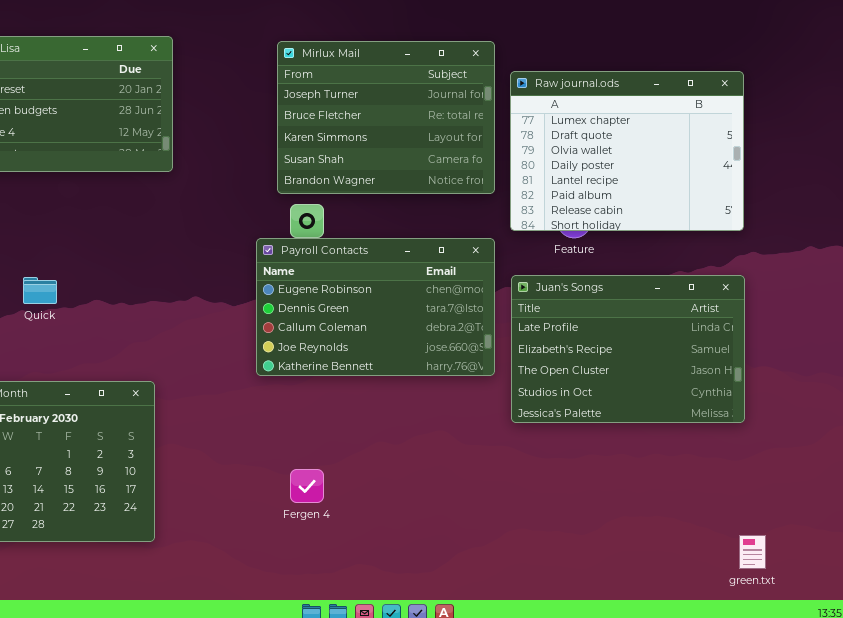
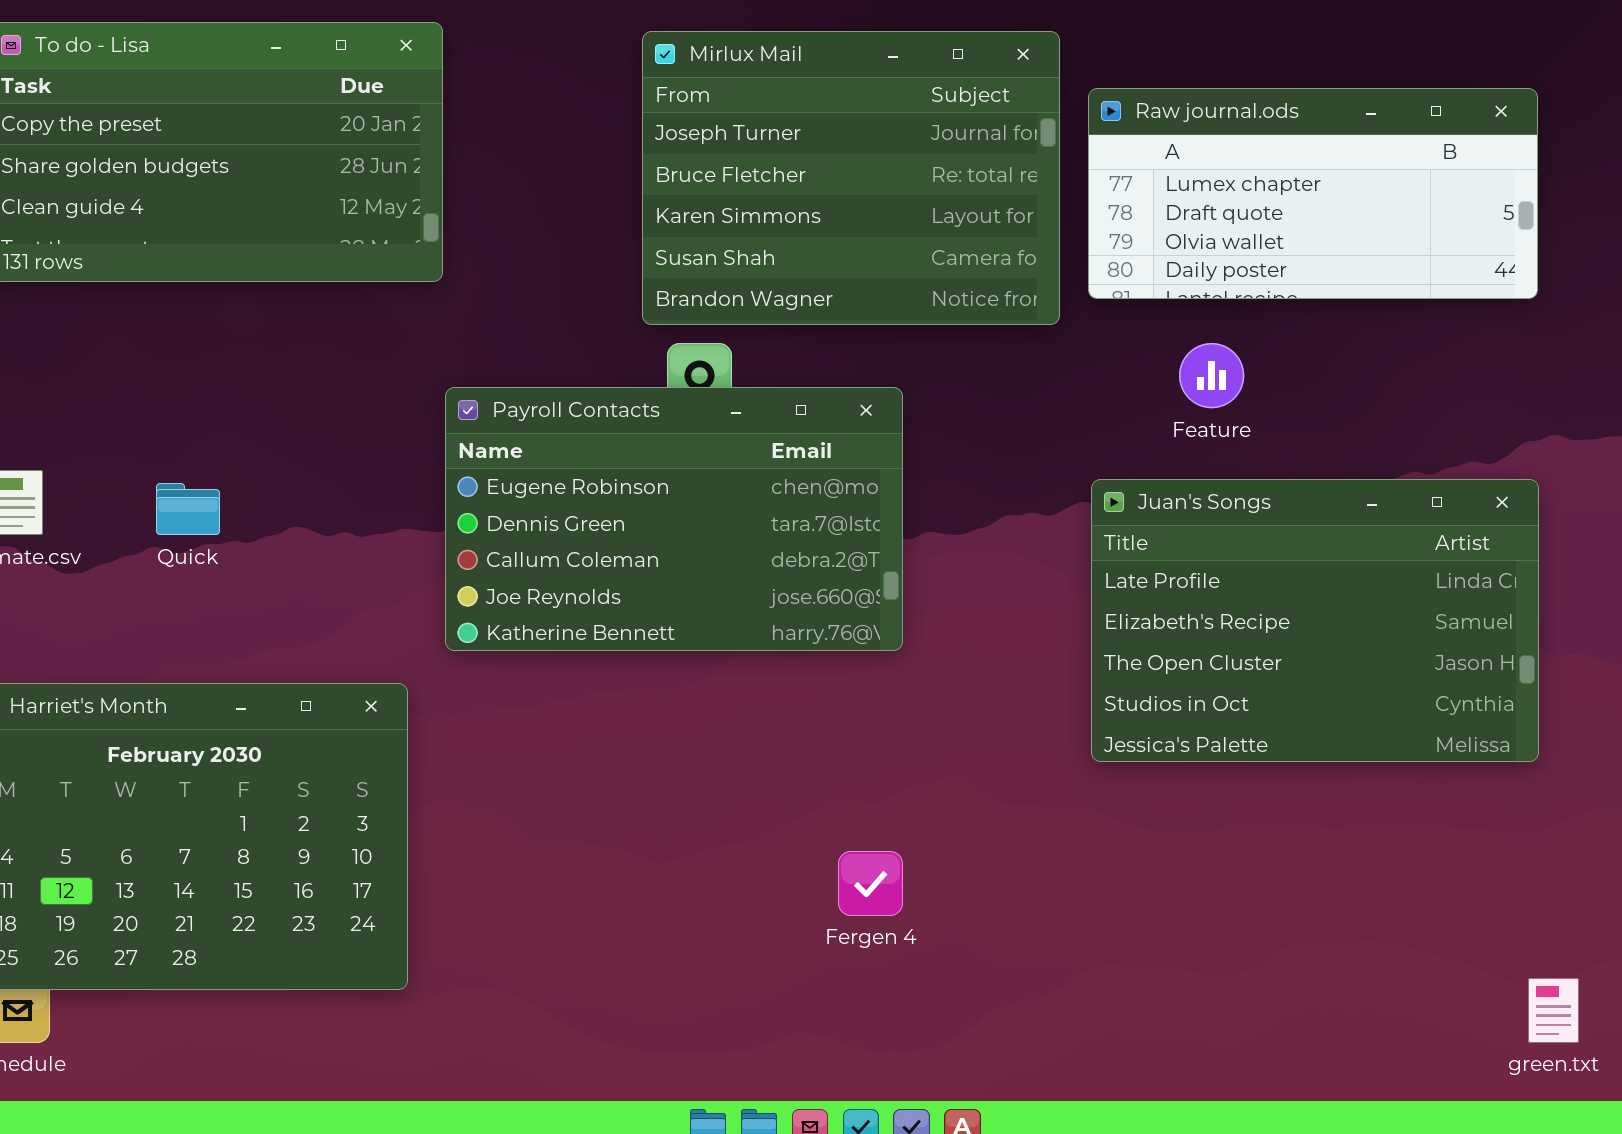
Raw journal.ods: [510,71,744,231] -> [1088,88,1538,299], resized
Payroll Contacts: [256,238,495,376] -> [445,387,903,651], moved
Fergen 4: [290,469,324,503] -> [838,851,903,916], moved

